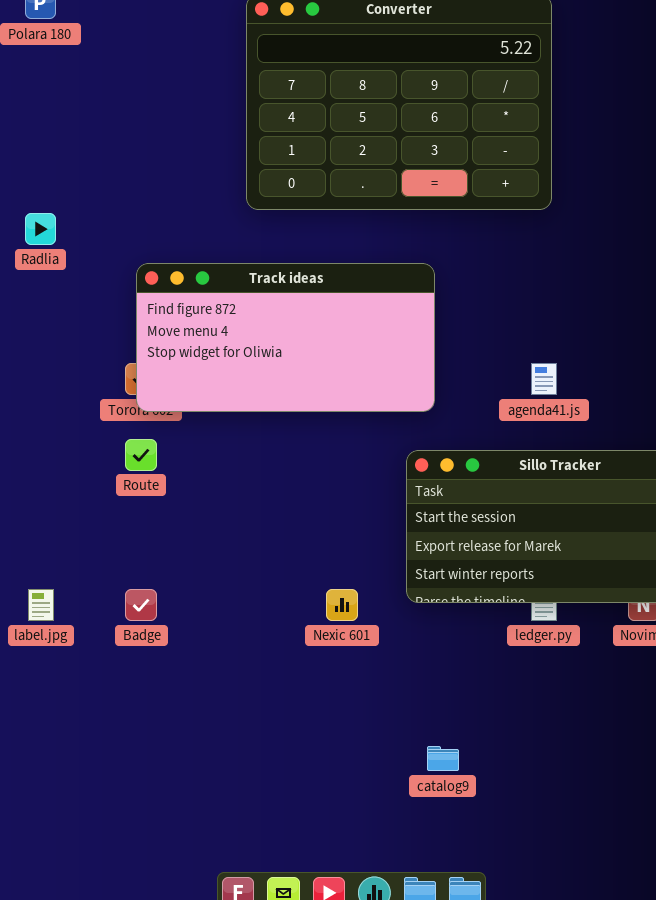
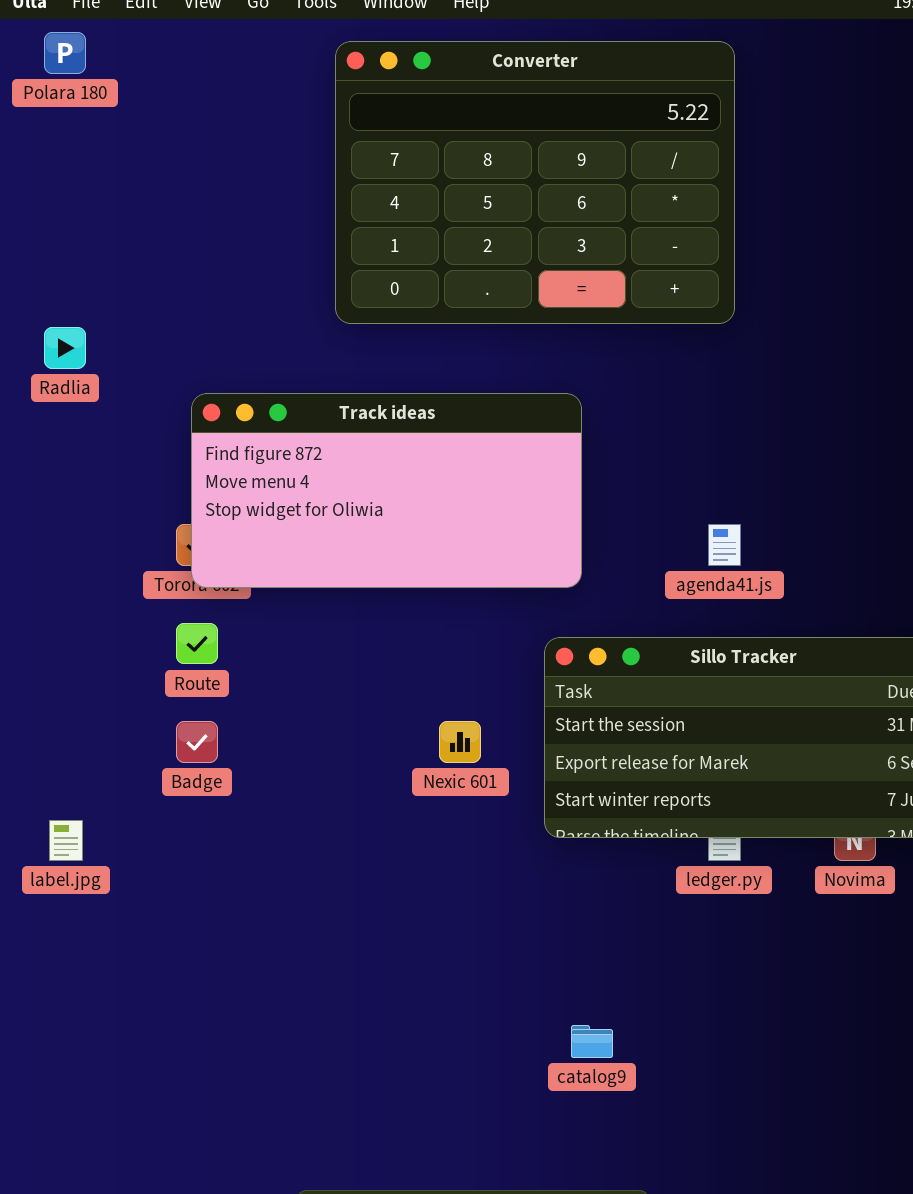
Badge: [125,589,157,621] -> [176,721,218,763], moved
Nexic 601: [326,589,358,621] -> [439,721,481,763], moved

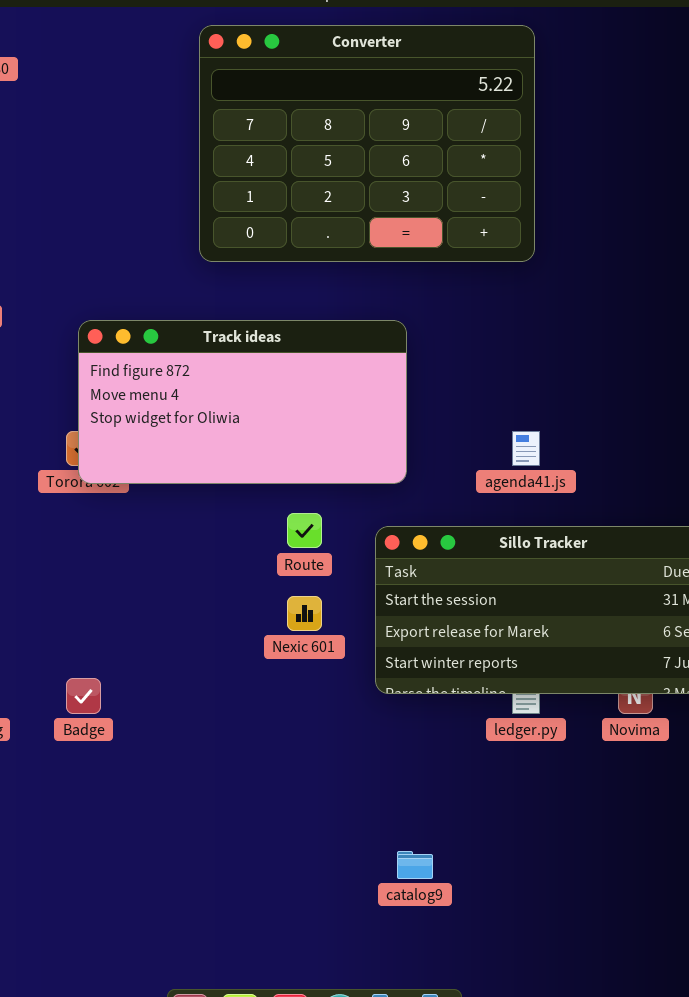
Route: [176,623,218,664] -> [287,513,322,548], moved
Badge: [176,721,218,763] -> [66,678,101,714], moved

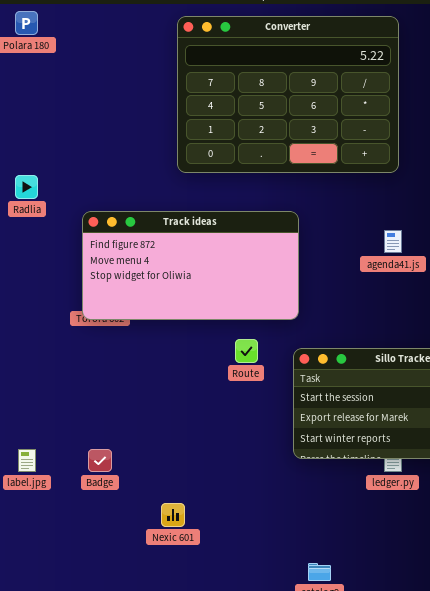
Track ideas: [78,320,407,484] -> [82,211,299,320], moved
agenda41.js: [512,431,540,466] -> [384,230,402,253], moved
Nexic 601: [287,596,322,631] -> [161,503,185,527], moved

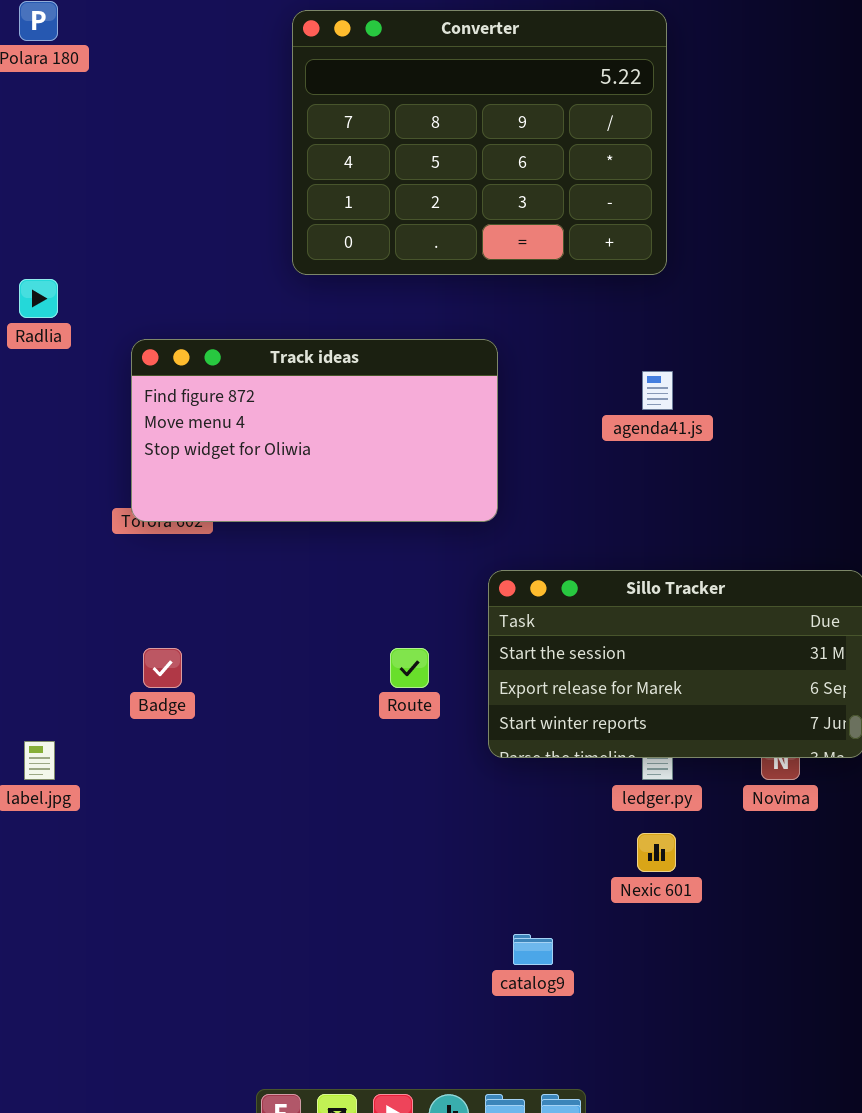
Route: [235,339,258,363] -> [390,648,429,688], moved
Badge: [88,449,112,472] -> [143,648,182,688], moved
Nexic 601: [161,503,185,527] -> [637,833,676,872], moved

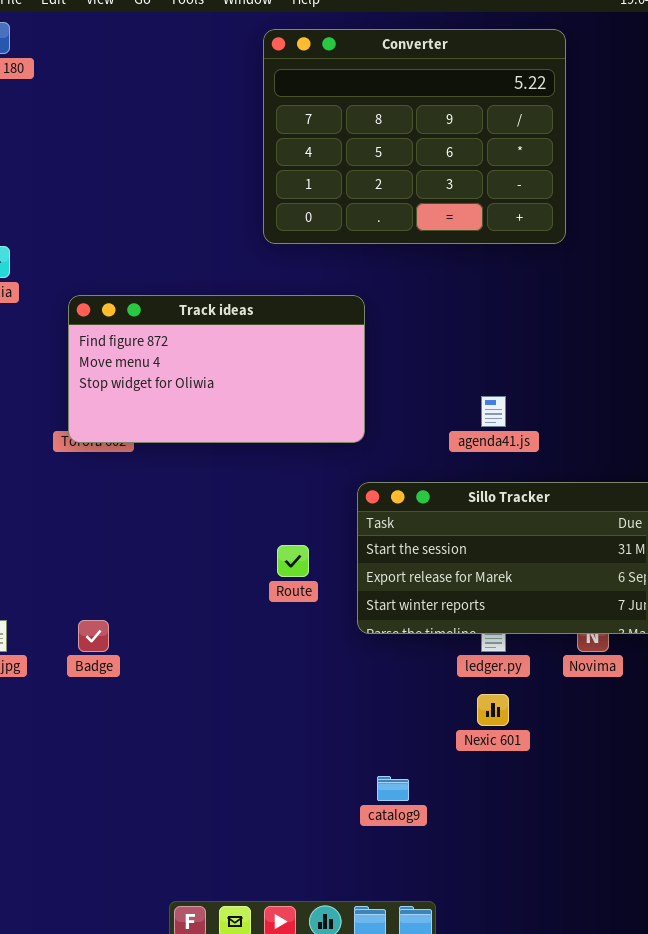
Converter: [292,10,667,275] -> [263,29,566,244], moved
agenda41.js: [642,371,673,410] -> [481,396,506,427], moved
Badge: [143,648,182,688] -> [78,620,109,652], moved

